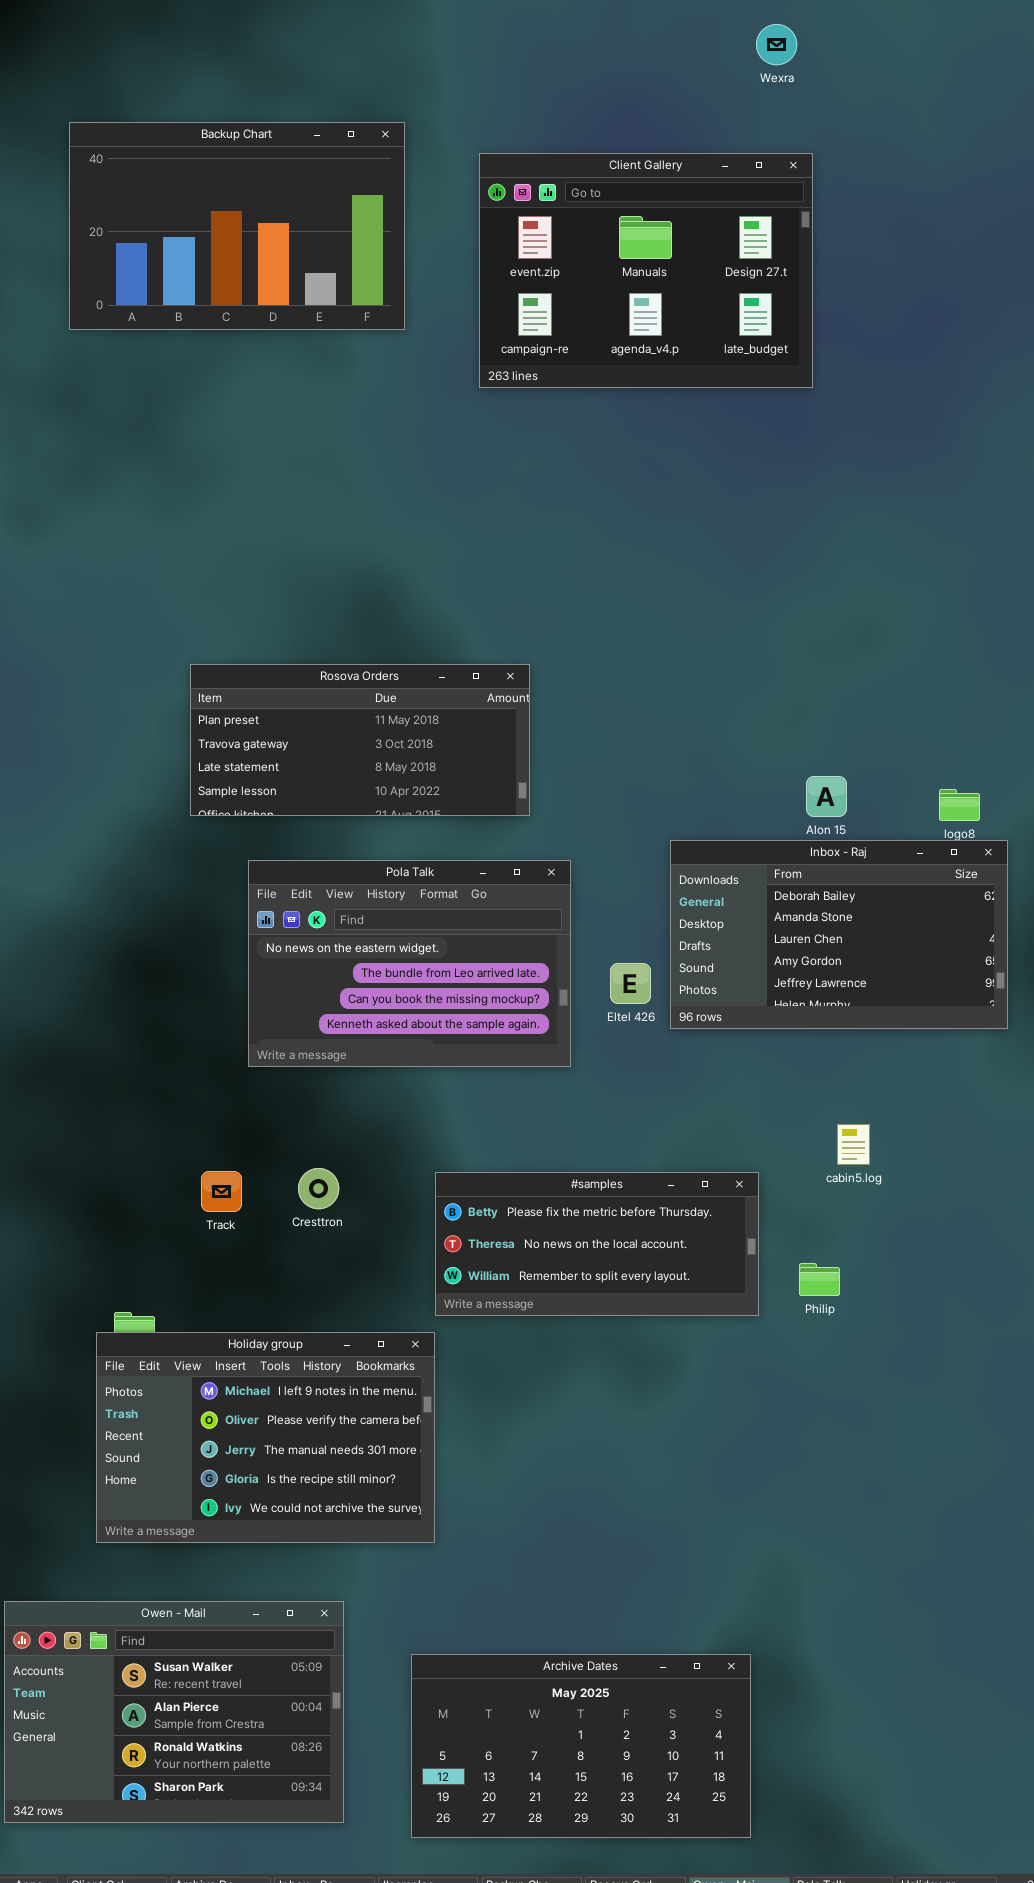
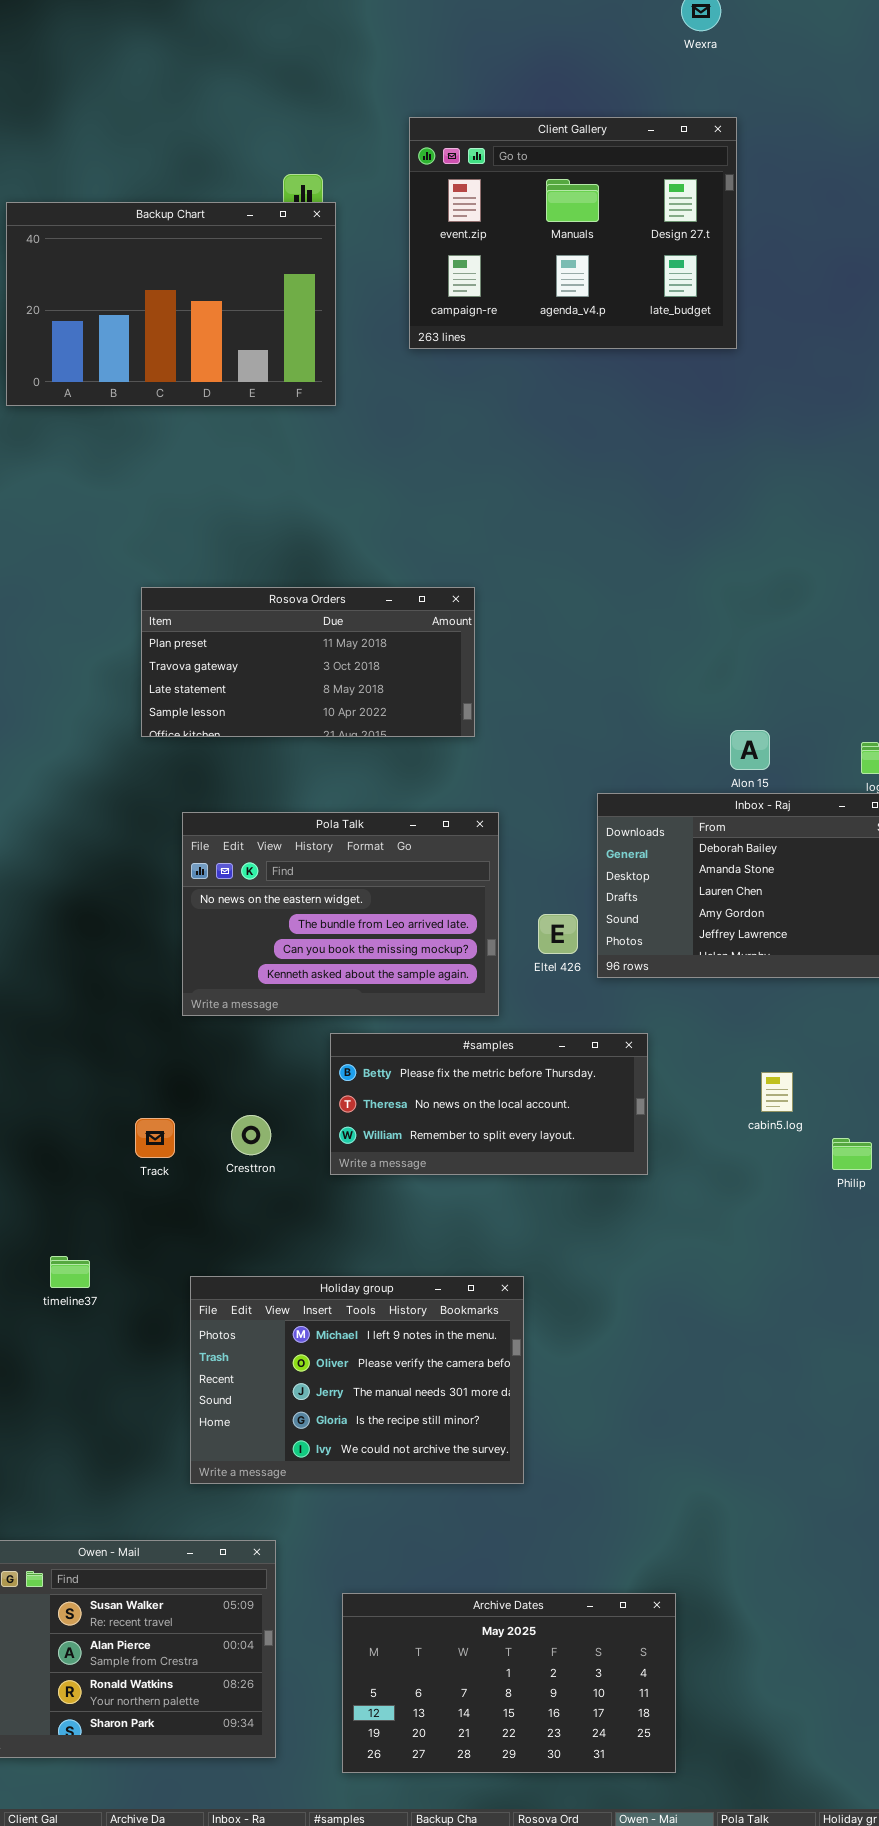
Backup Chart: [69,122,405,330] -> [6,202,336,406], moved
Rosova Orders: [190,664,530,816] -> [141,587,475,737], moved
#samples: [435,1172,759,1316] -> [330,1033,648,1175], moved
Philip: [799,1263,840,1296] -> [832,1138,872,1170], moved
Holiday group: [96,1332,435,1543] -> [190,1276,524,1484], moved

